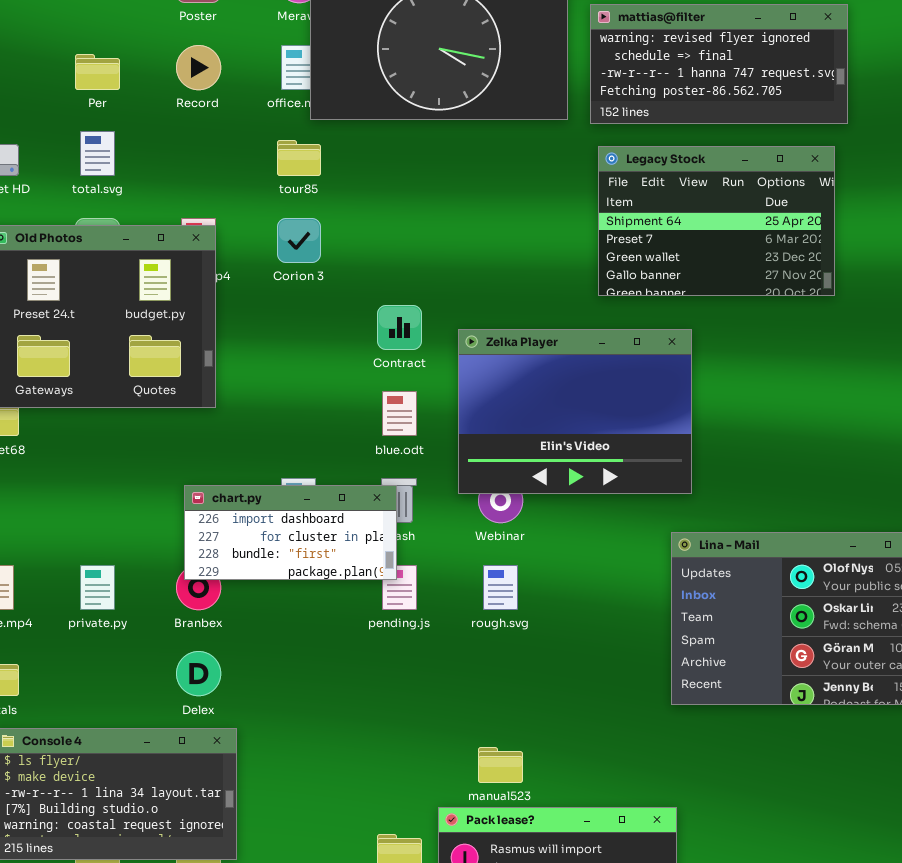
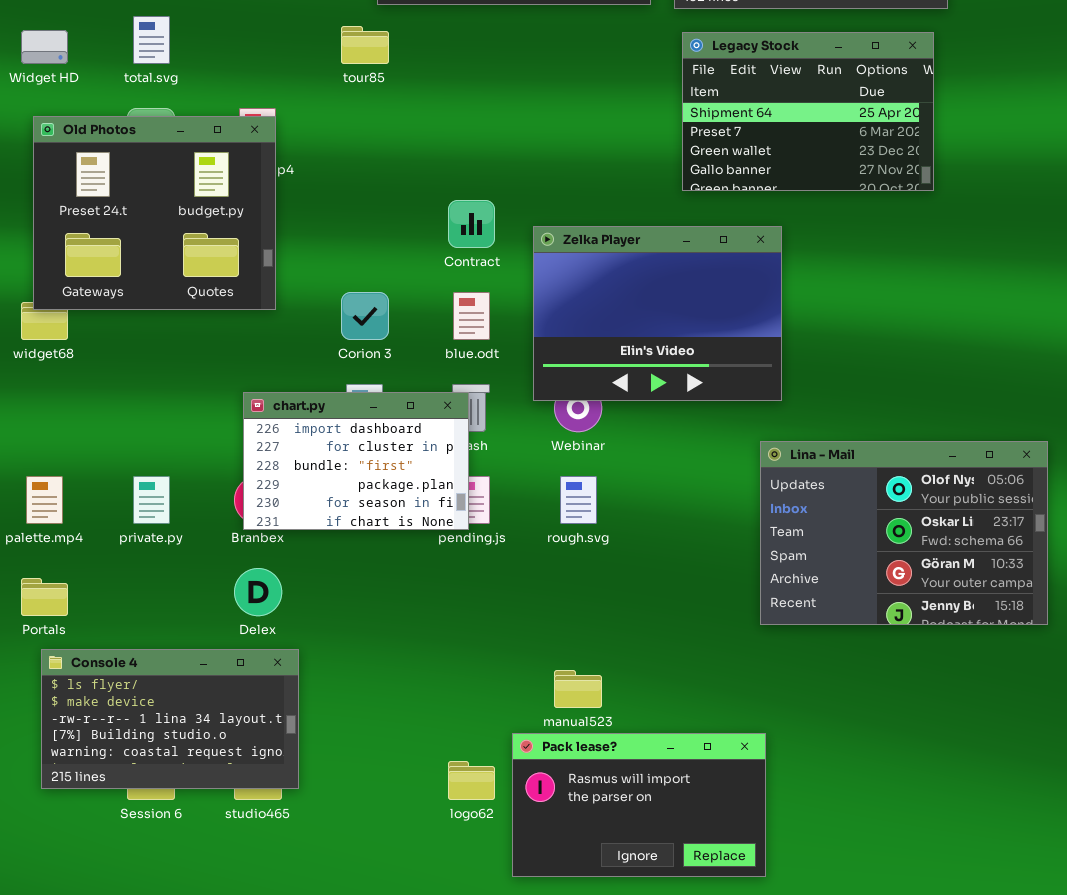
Corion 3: [277,218,321,263] -> [341,292,389,340], moved
chart.py: [184,485,397,580] -> [243,392,469,530], resized

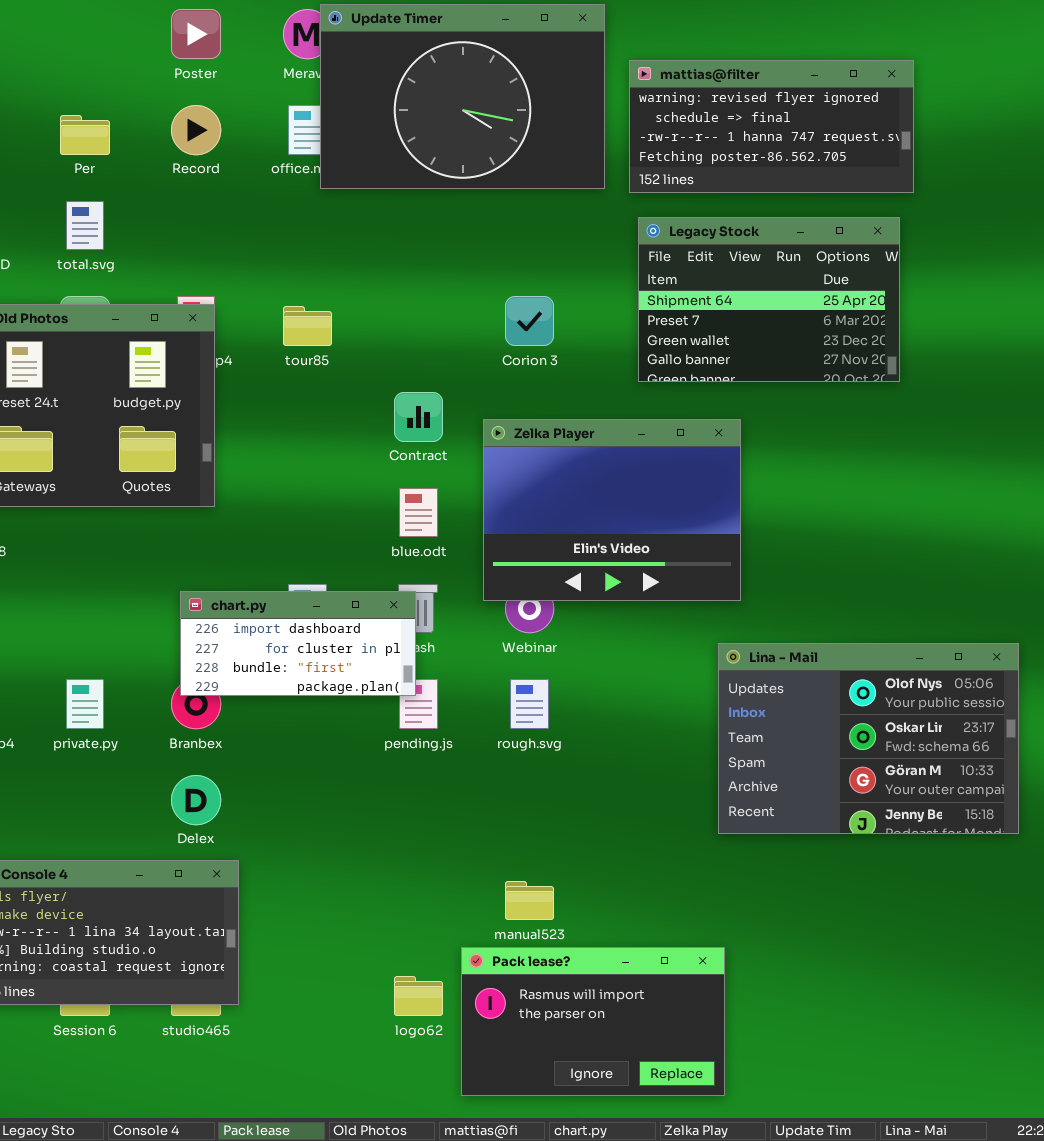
tour85: [341,26,389,64] -> [283,306,332,346], moved
Corion 3: [341,292,389,340] -> [505,296,554,346], moved
chart.py: [243,392,469,530] -> [180,591,416,696], resized

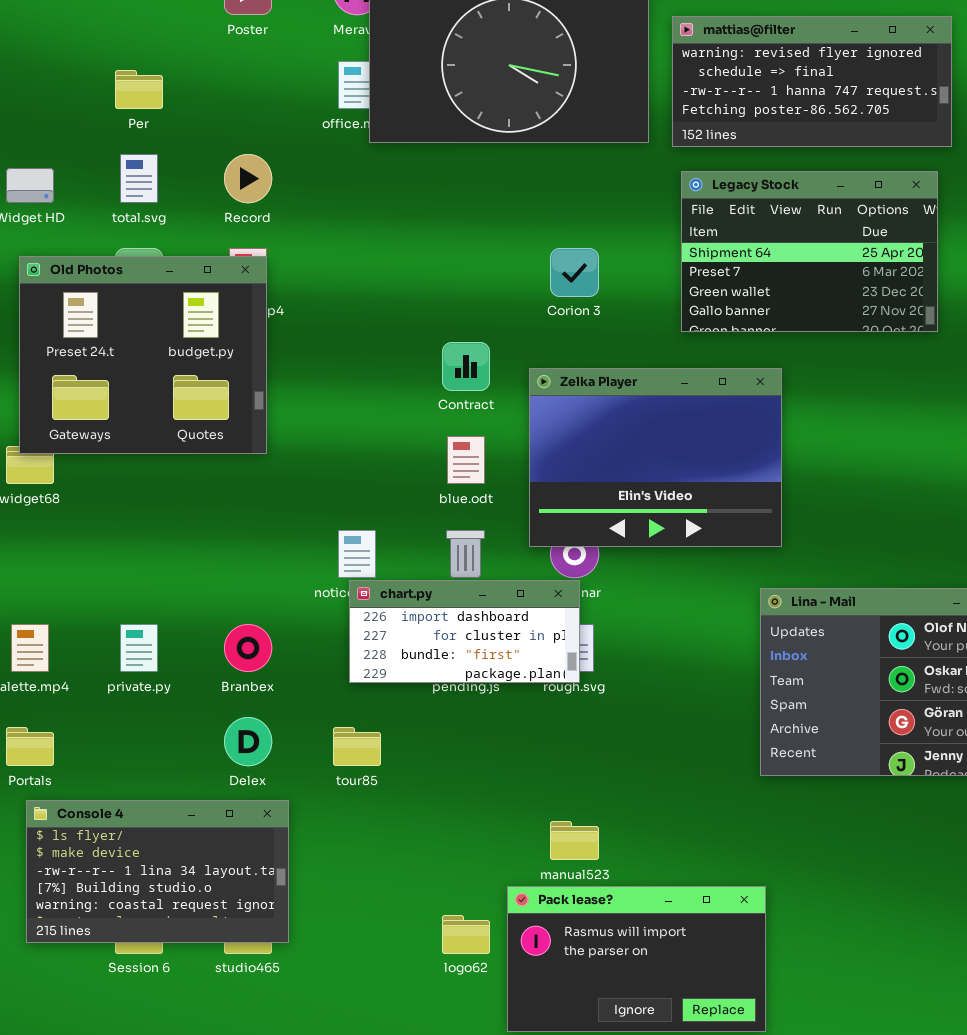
Record: [171,105,221,155] -> [224,154,272,203], moved
tour85: [283,306,332,346] -> [333,727,381,766], moved
chart.py: [180,591,416,696] -> [349,580,580,683], moved

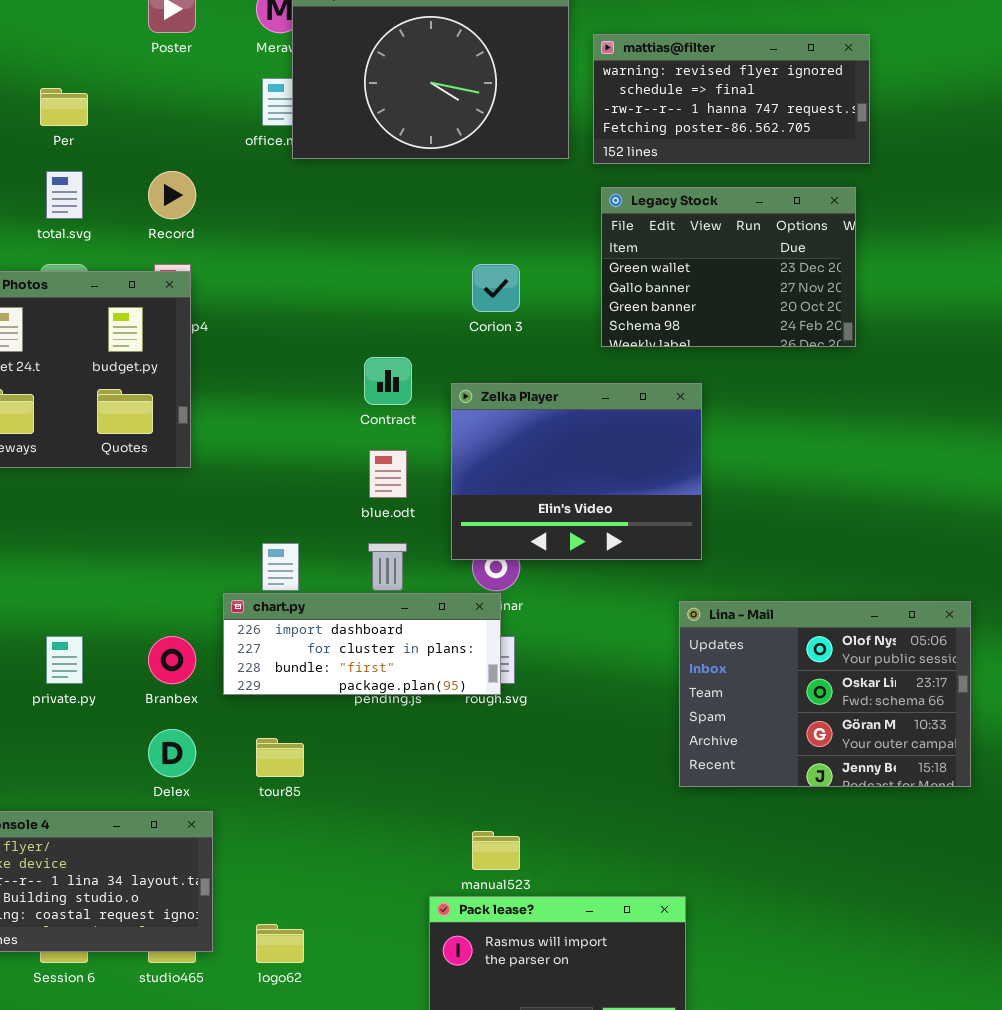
Legacy Stock: [681,171,938,332] -> [601,187,856,347], scrolled down 2 rows
chart.py: [349,580,580,683] -> [223,593,501,695], resized
logo62: [442,915,490,954] -> [256,924,304,963], moved

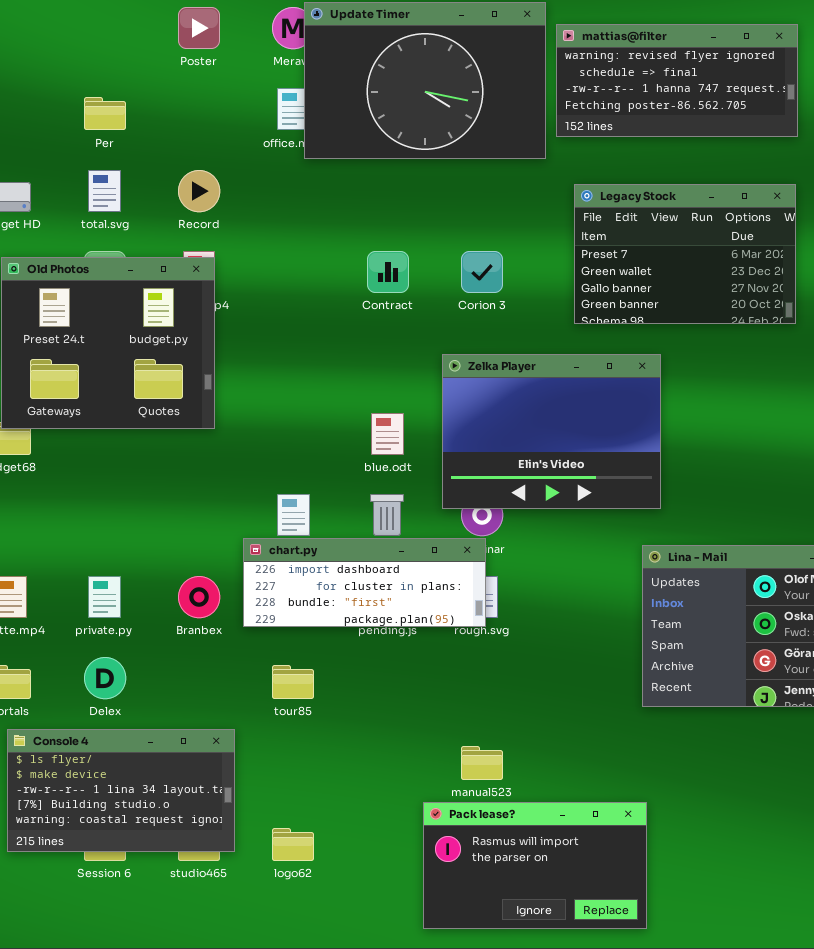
mattias@filter: [593,34,870,164] -> [556,24,798,137], moved
Legacy Stock: [601,187,856,347] -> [574,184,796,324], scrolled up 1 row
Contract: [364,357,412,405] -> [367,251,409,293], moved
Delex: [148,729,196,777] -> [84,657,126,699], moved

